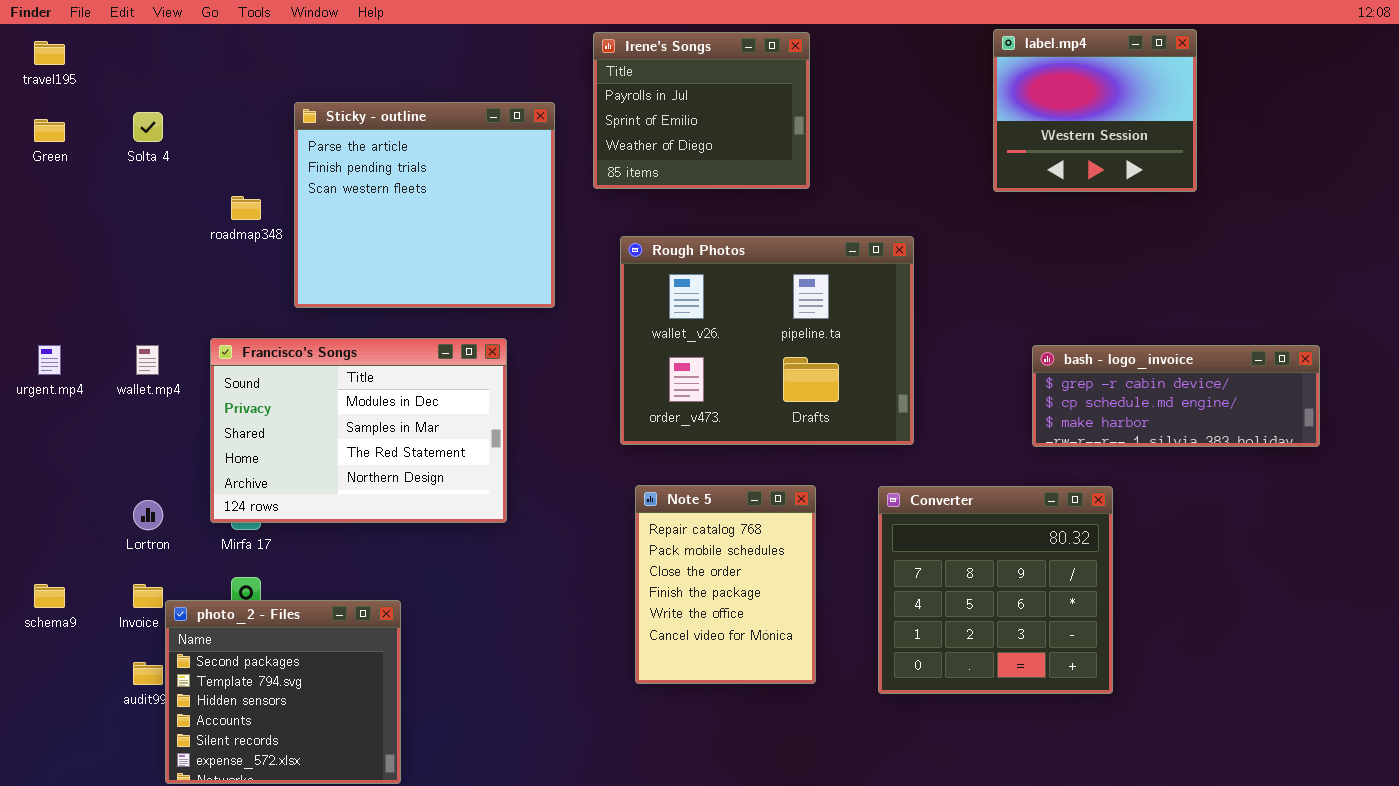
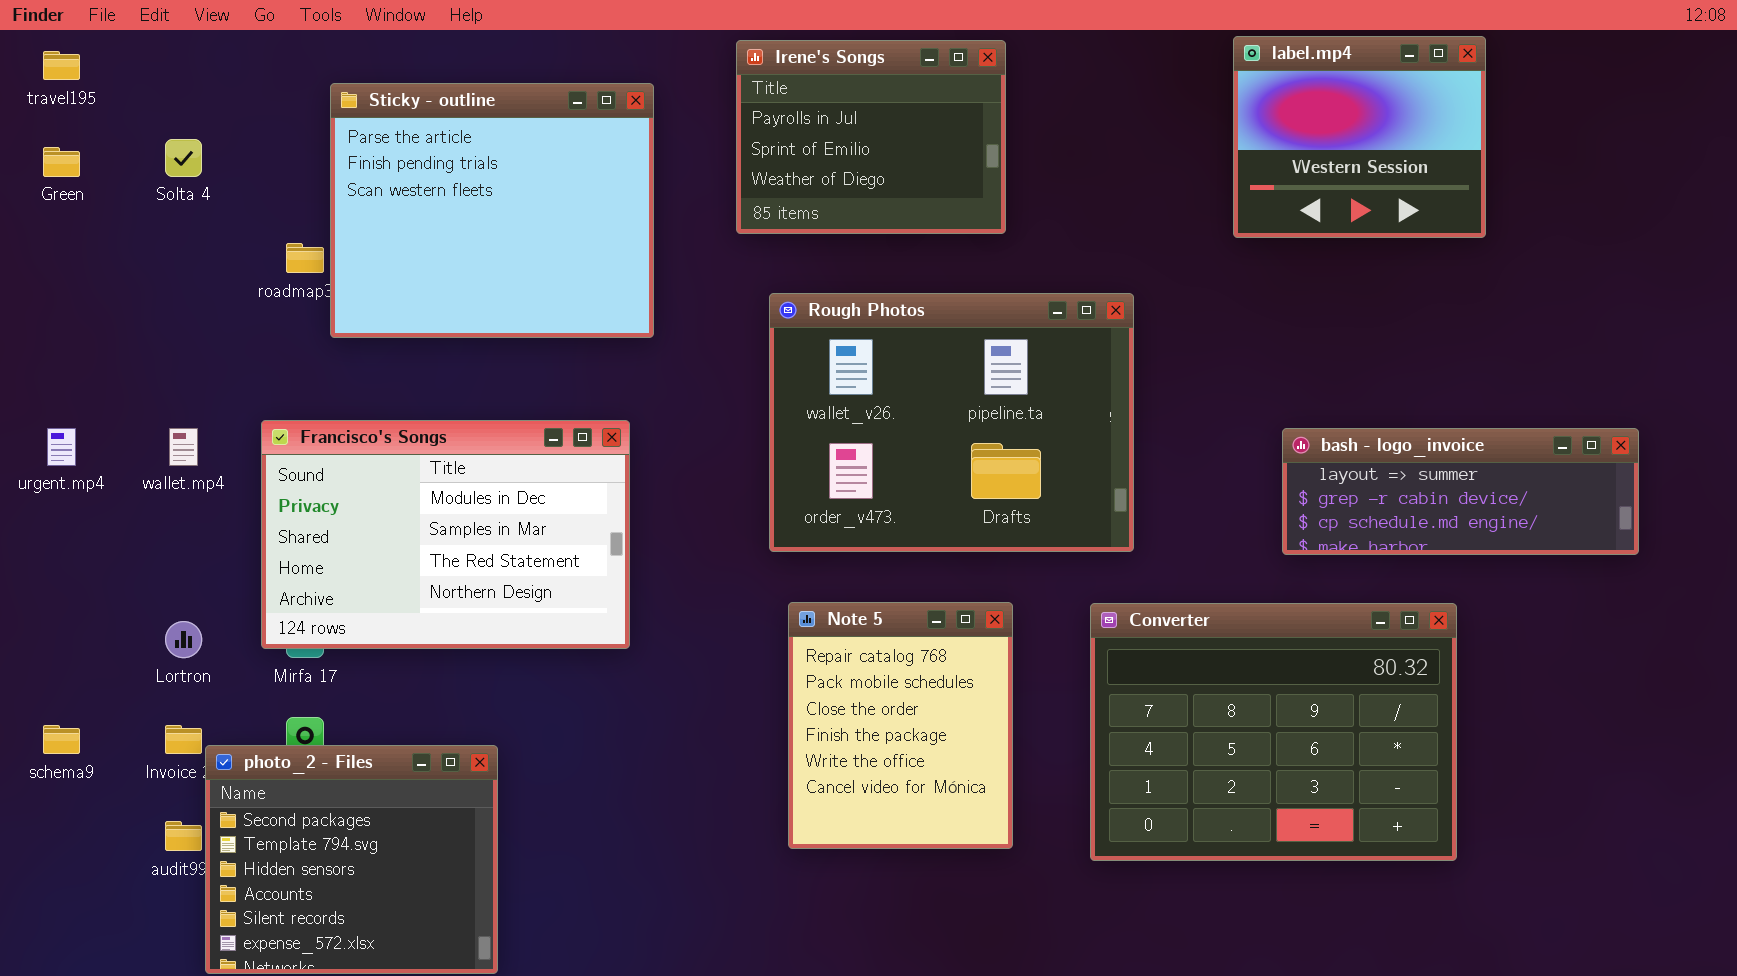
Sticky - outline: [294,102,555,308] -> [330,83,654,338], moved
bash - logo_invoice: [1032,345,1320,447] -> [1282,428,1639,555], scrolled up 1 row
Converter: [878,486,1113,694] -> [1090,603,1457,861], resized

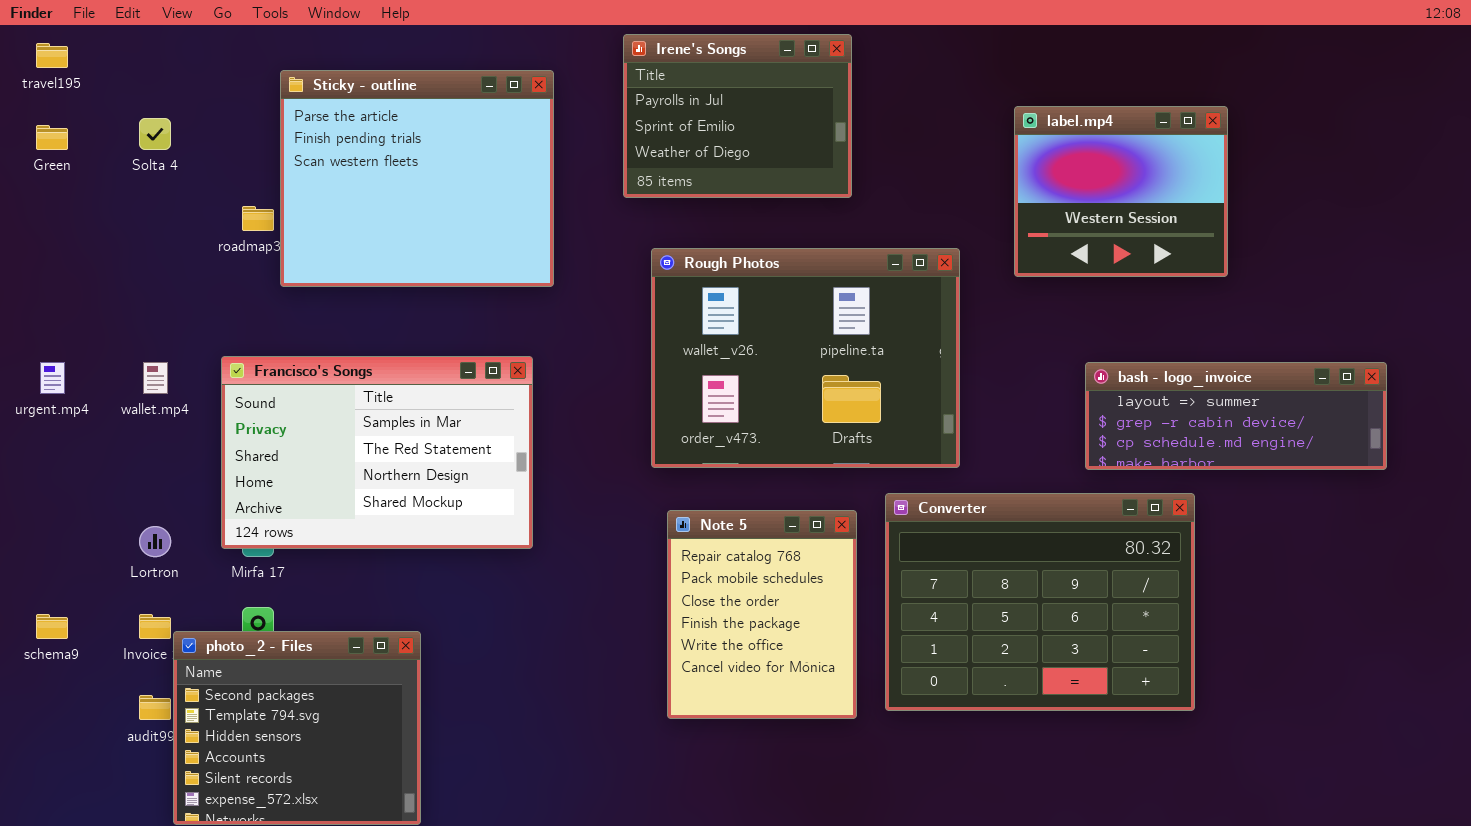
label.mp4: [1233,36,1486,238] -> [1014,106,1228,277], moved
Francisco's Songs: [261,420,630,649] -> [221,356,533,549], scrolled down 1 row
Converter: [1090,603,1457,861] -> [885,493,1195,711], moved

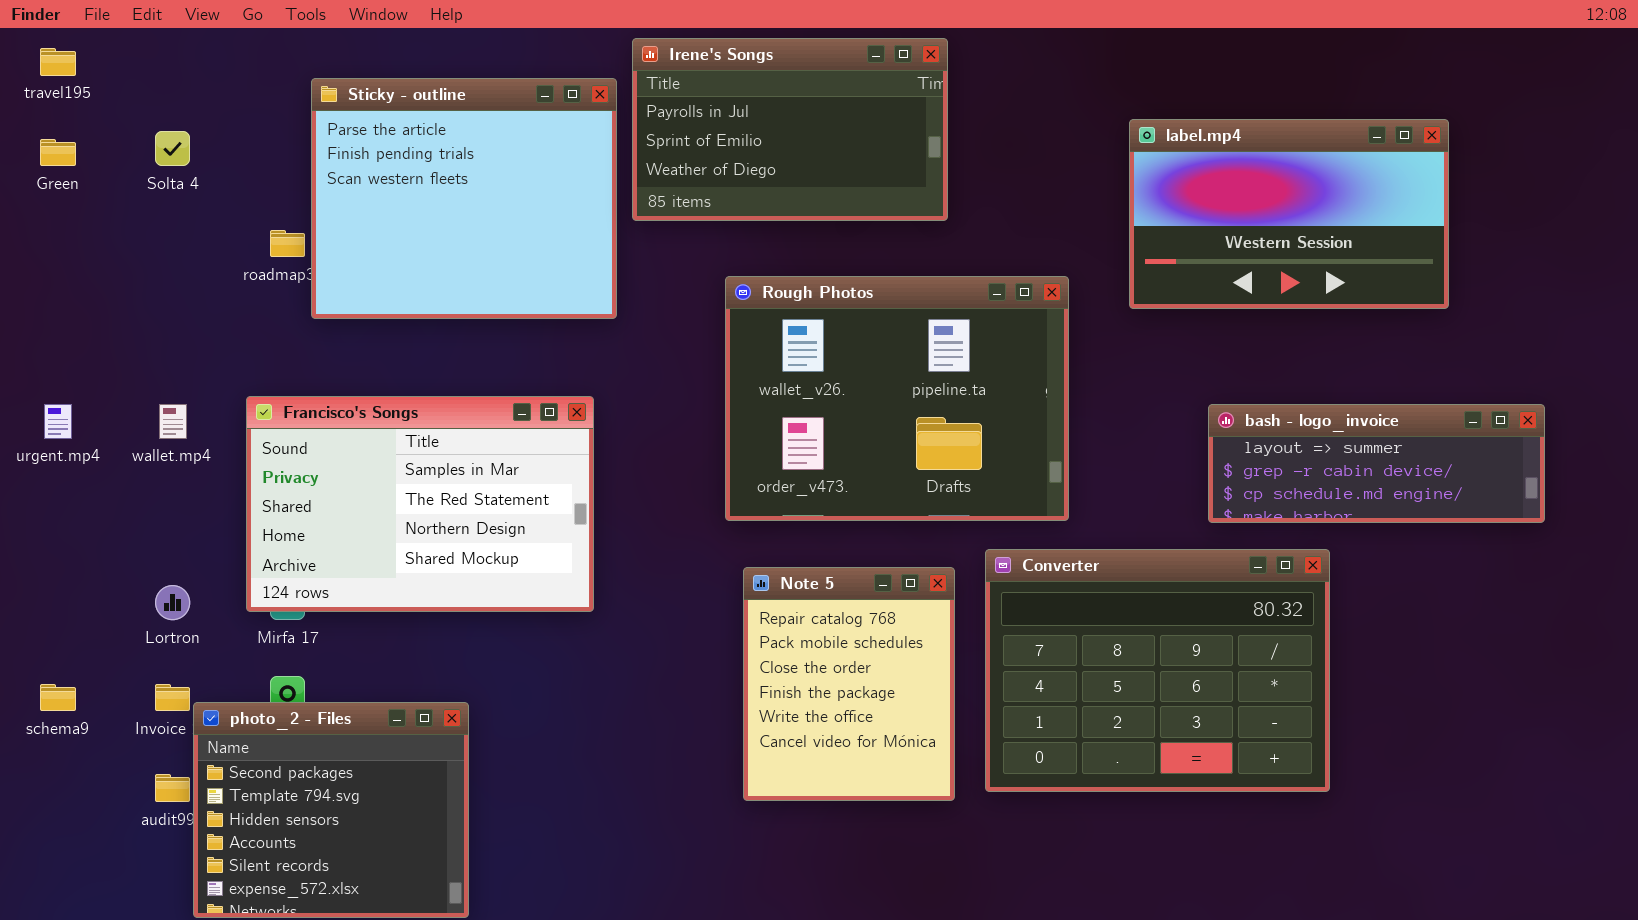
Irene's Songs: [623,34,852,198] -> [632,38,948,221], resized
label.mp4: [1014,106,1228,277] -> [1129,119,1449,309], resized

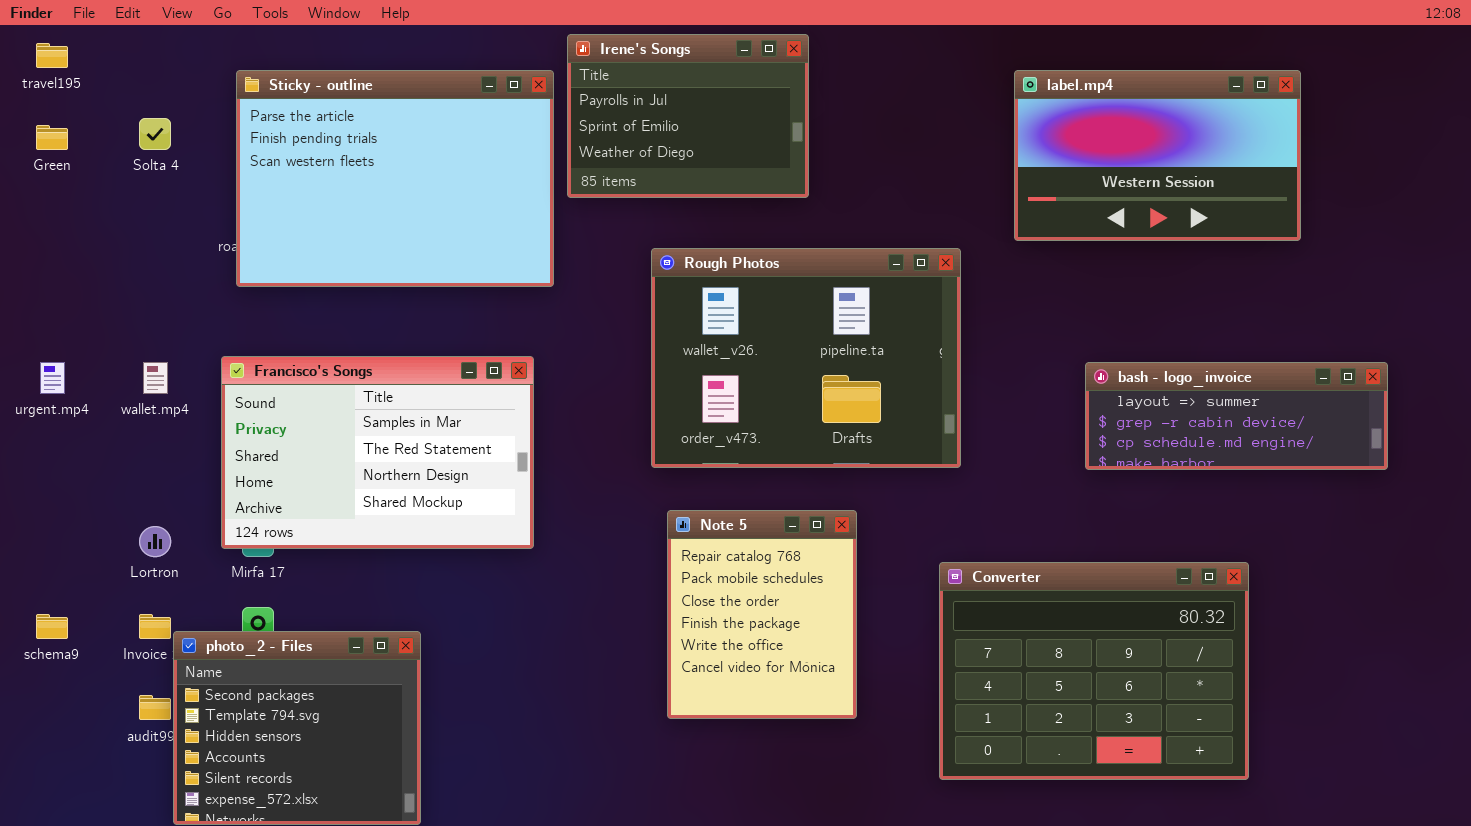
Irene's Songs: [632,38,948,221] -> [567,34,809,198], resized
Sticky - outline: [311,78,617,319] -> [236,70,554,287], resized
label.mp4: [1129,119,1449,309] -> [1014,70,1301,241], moved
Converter: [985,549,1330,792] -> [939,562,1249,780], moved

